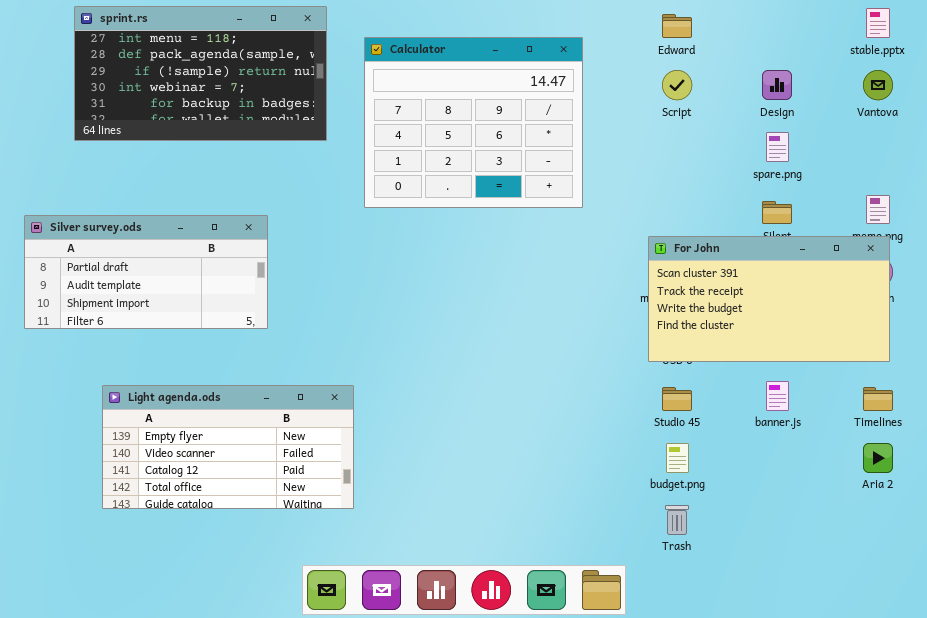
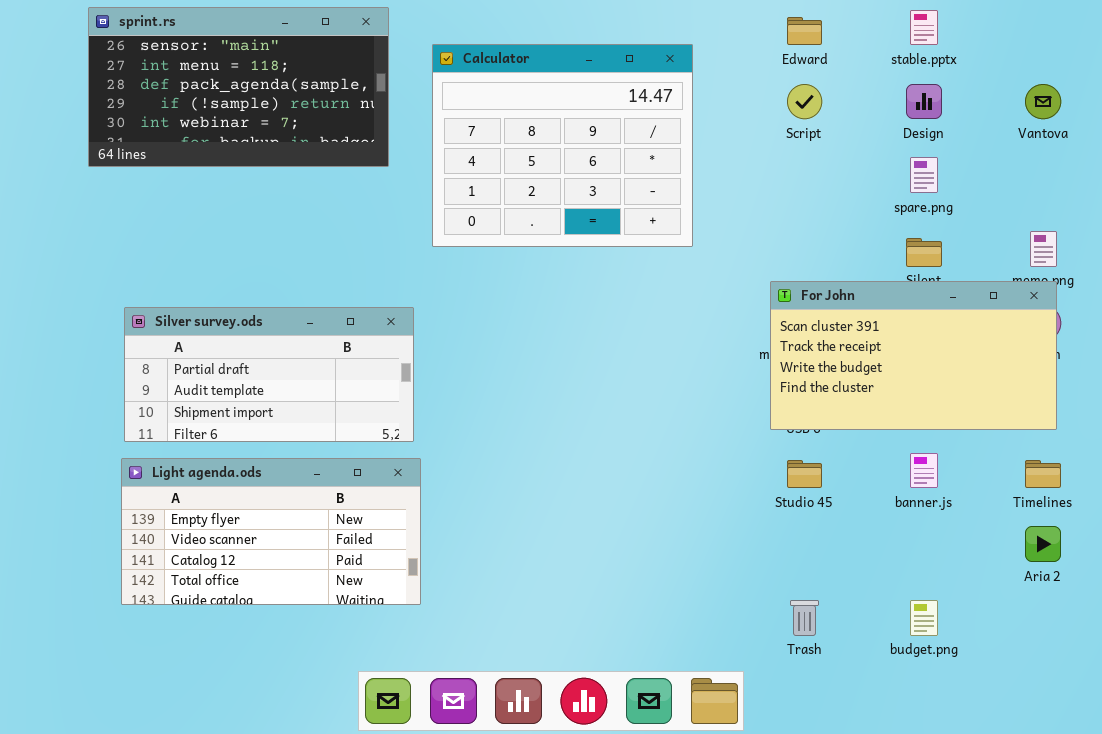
sprint.rs: [74,6,327,141] -> [88,7,389,167], scrolled up 1 row
stable.pptx: [866,8,890,38] -> [910,10,938,45], moved
Silver survey.ods: [24,215,268,329] -> [124,307,414,442], moved
budget.png: [666,443,689,473] -> [910,600,938,636], moved

